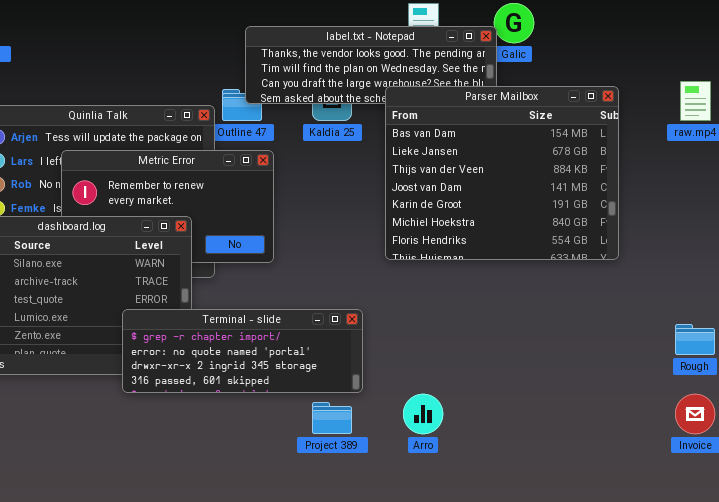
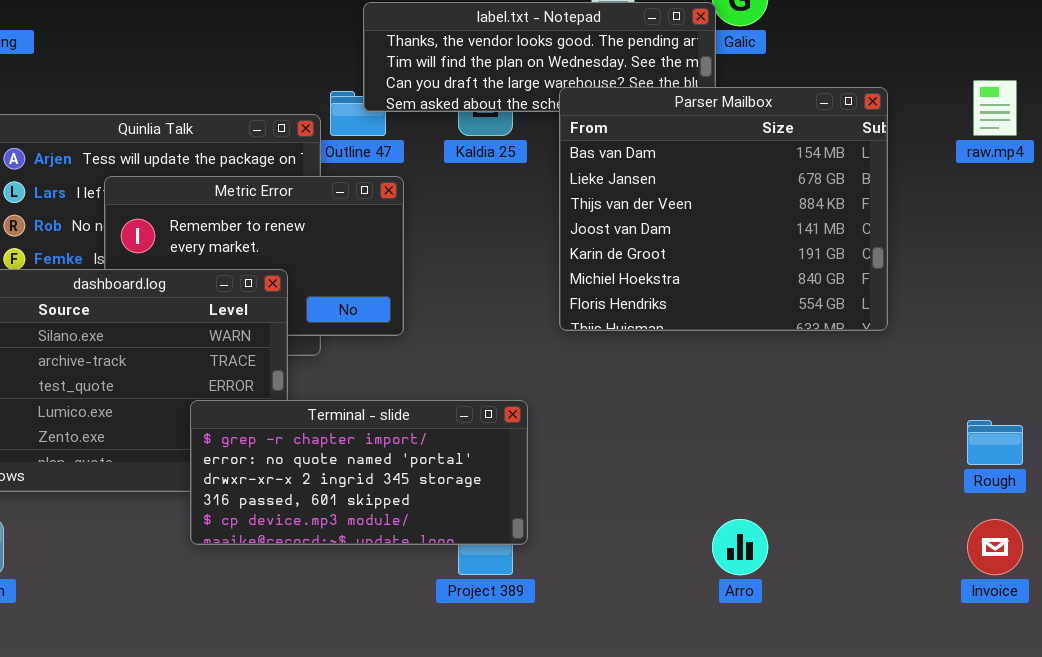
Terminal - slide: [122,309,363,393] -> [190,400,528,545], resized
Arro: [403,394,443,434] -> [712,519,768,575], moved

